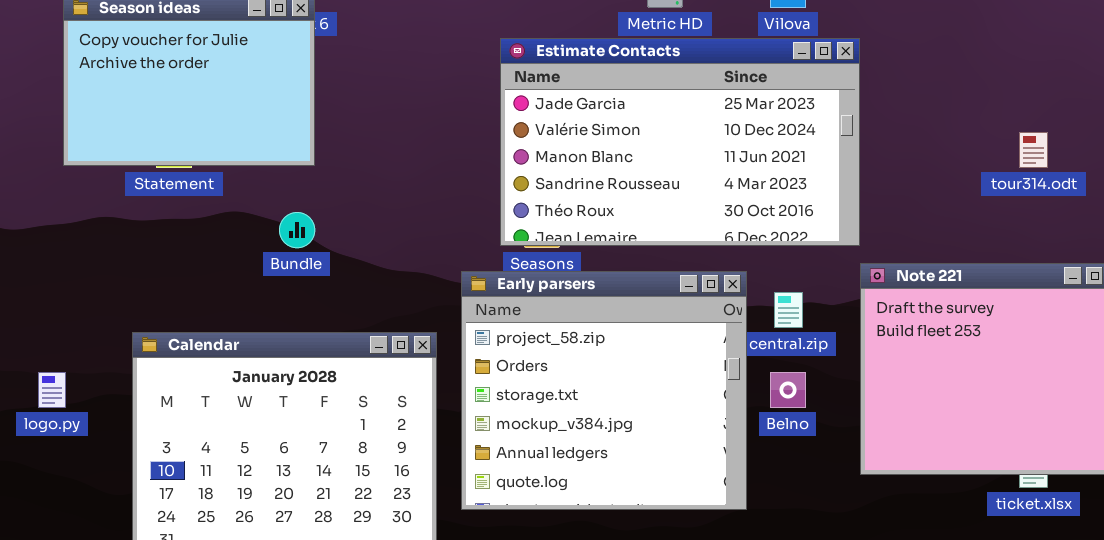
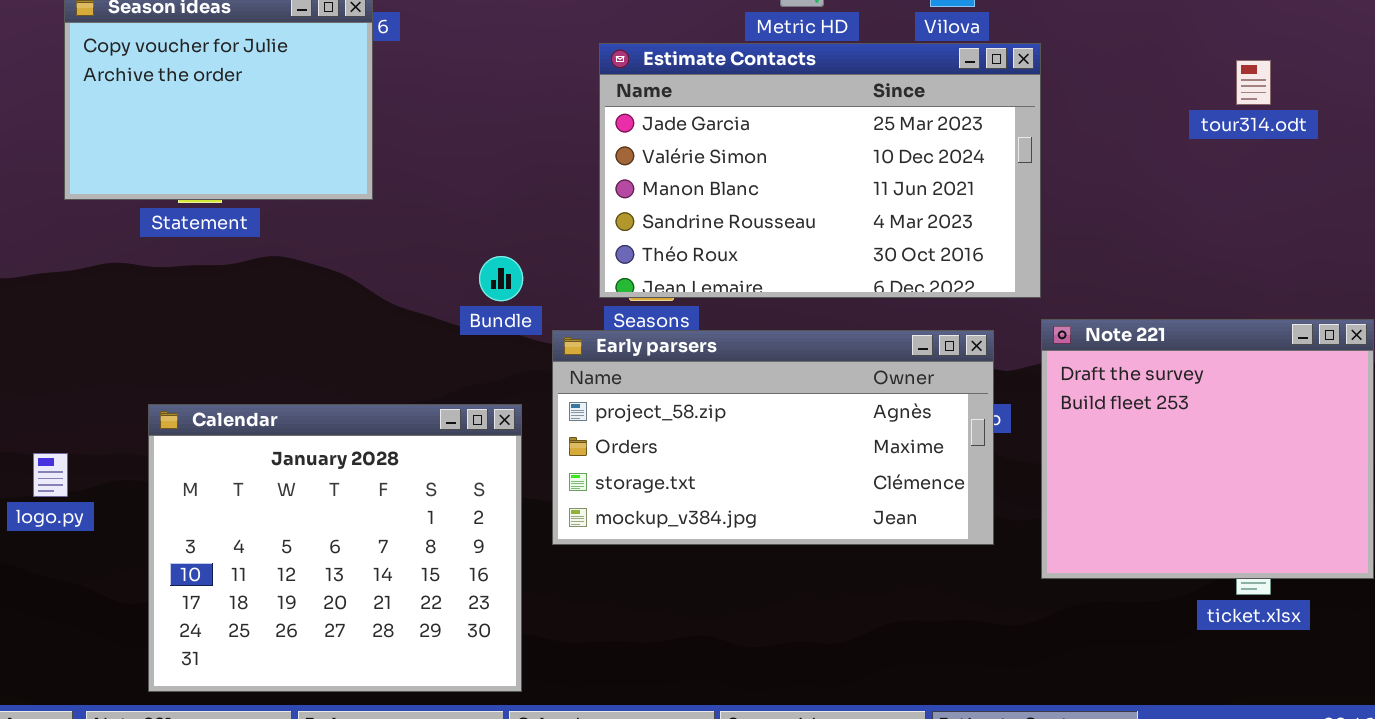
tour314.odt: [1019,132,1048,168] -> [1236,60,1271,105], moved
Bundle: [279,212,315,248] -> [479,256,523,301], moved
Early parsers: [461,271,747,510] -> [552,330,994,545], resized

